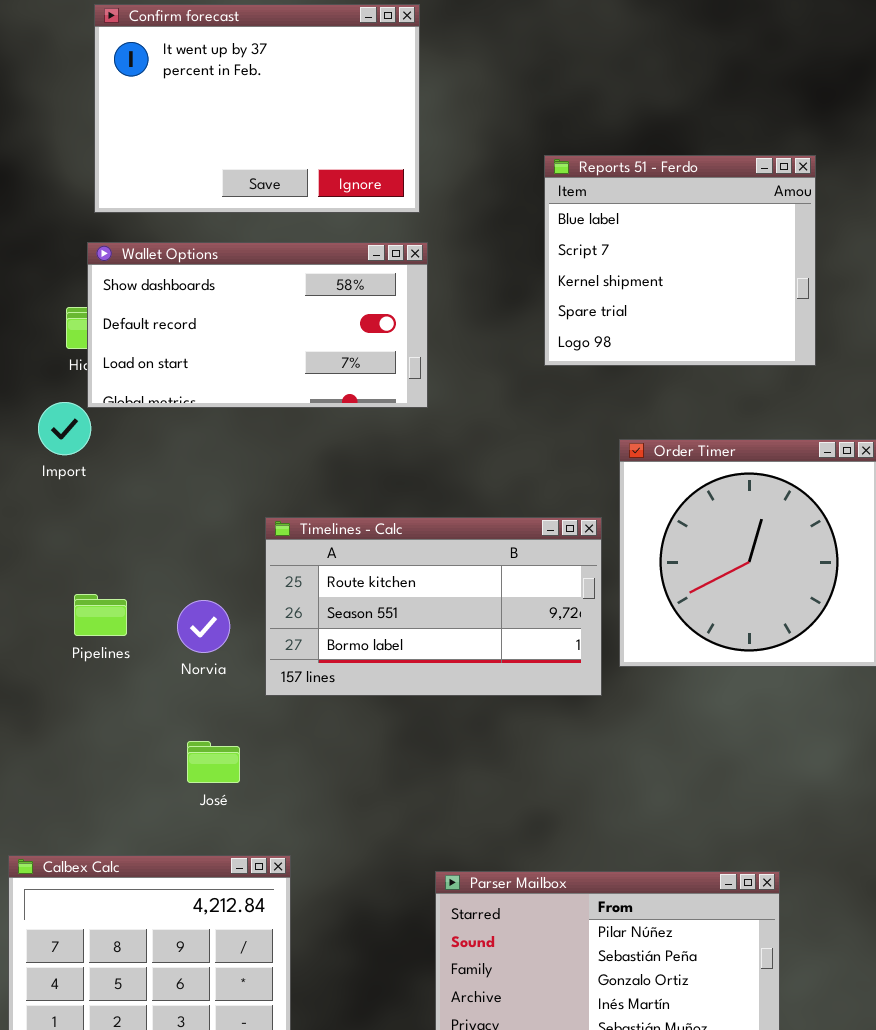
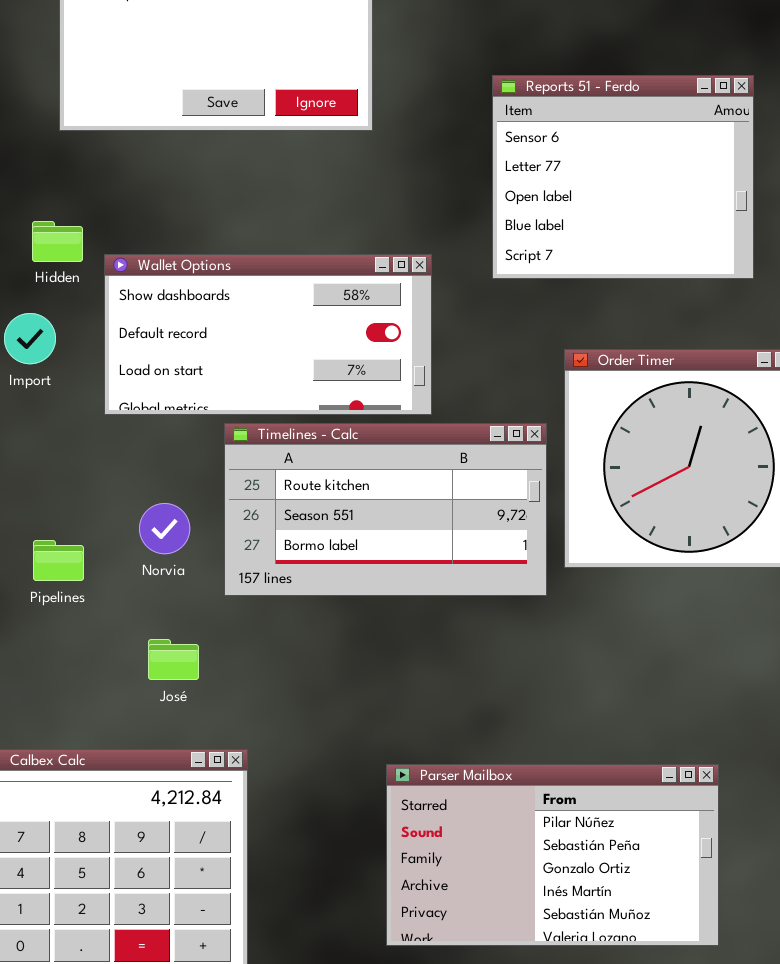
Reports 51 - Ferdo: [544,155,816,366] -> [492,75,754,279], scrolled up 3 rows
Wallet Options: [87,242,428,408] -> [104,254,432,415], moved
Pipelines: [74,594,127,636] -> [33,540,84,581], moved

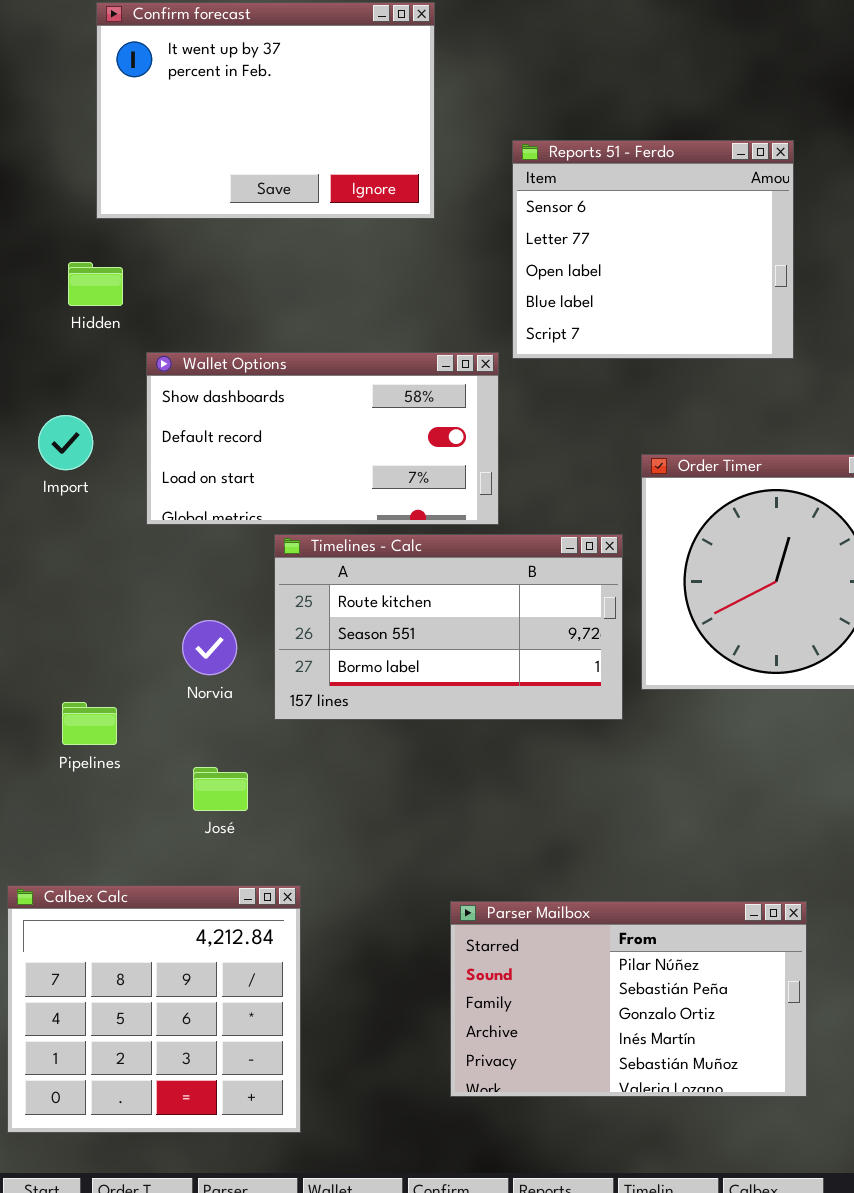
Reports 51 - Ferdo: [492,75,754,279] -> [512,140,794,359], moved
Hidden: [32,221,83,262] -> [68,262,123,306], moved
Pipelines: [33,540,84,581] -> [62,702,117,745], moved

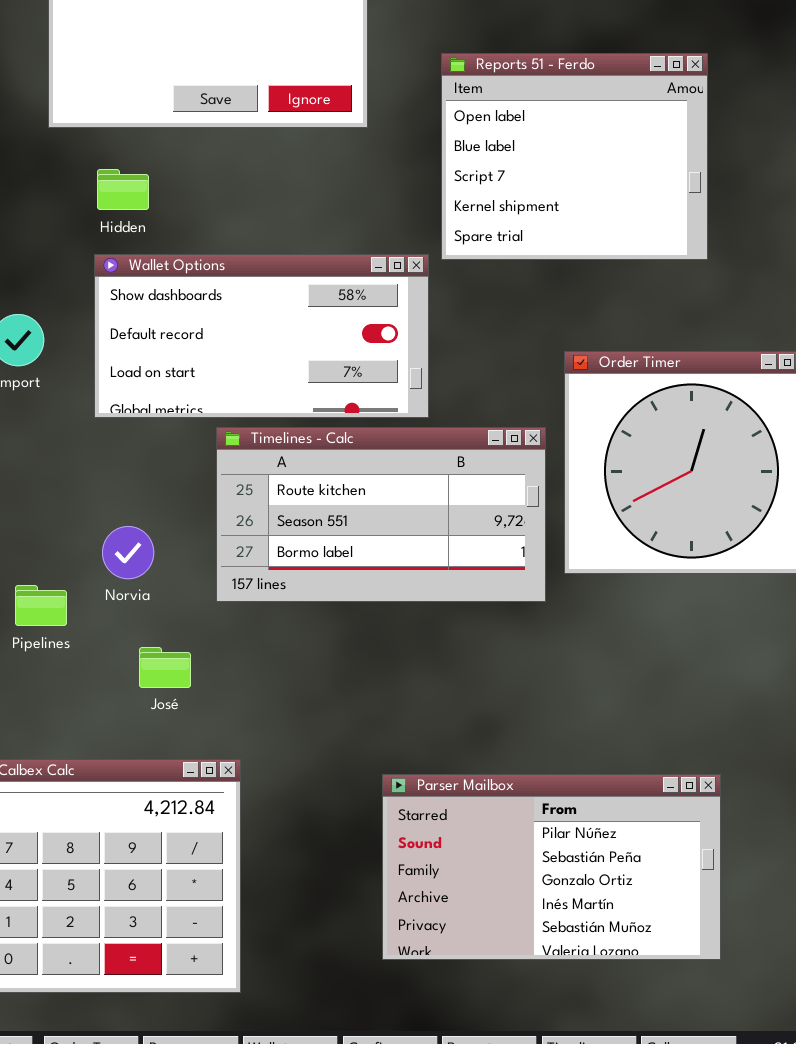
Reports 51 - Ferdo: [512,140,794,359] -> [441,53,708,260], scrolled down 2 rows
Hidden: [68,262,123,306] -> [97,169,149,210], moved
Norvia: [182,620,237,675] -> [102,526,154,579], moved

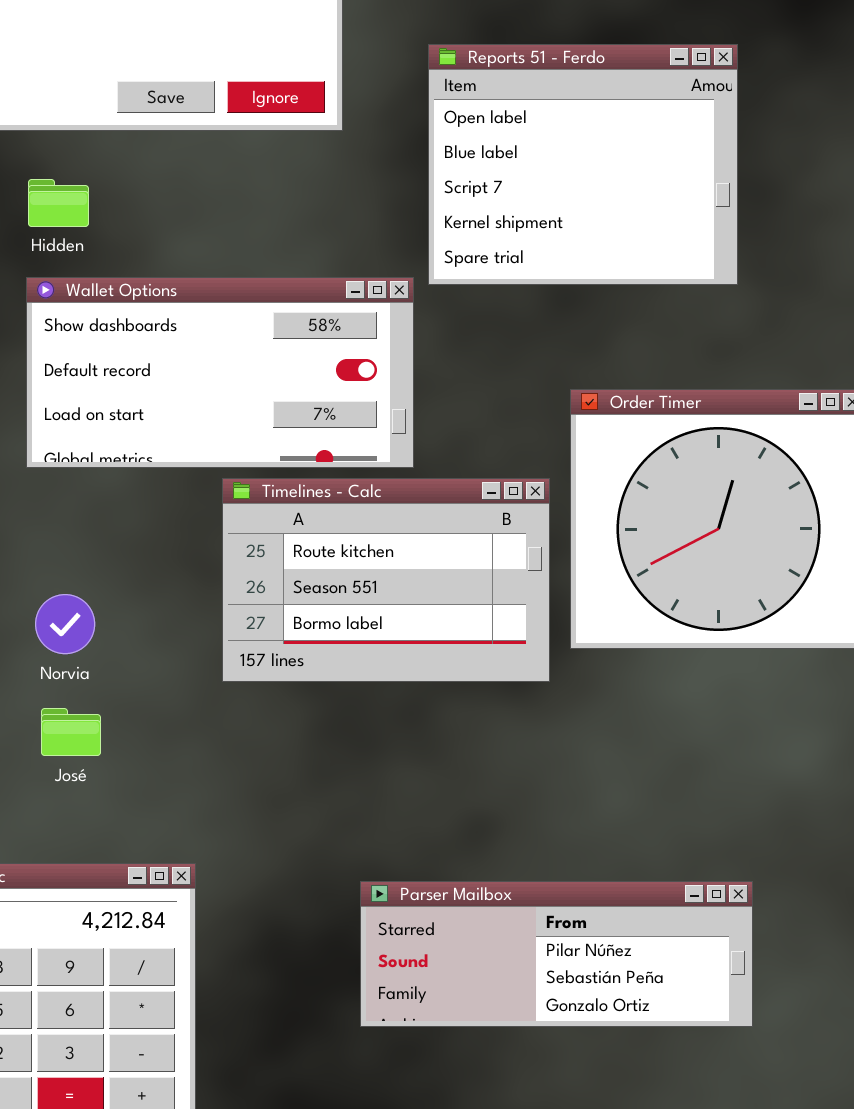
Timelines - Calc: [216,427,546,602] -> [222,478,550,682], resized
José: [139,647,191,688] -> [41,708,101,756], moved
Parser Mailbox: [382,774,721,960] -> [360,881,753,1027], resized

